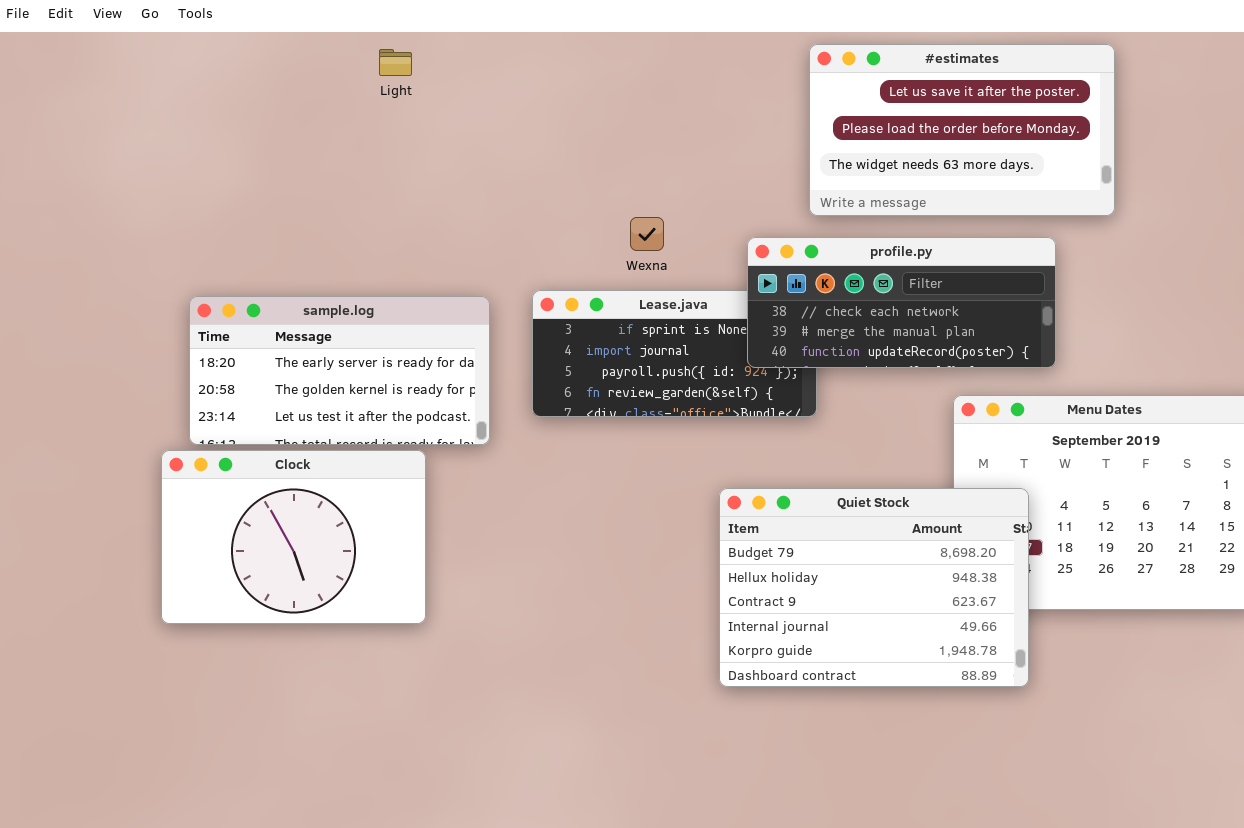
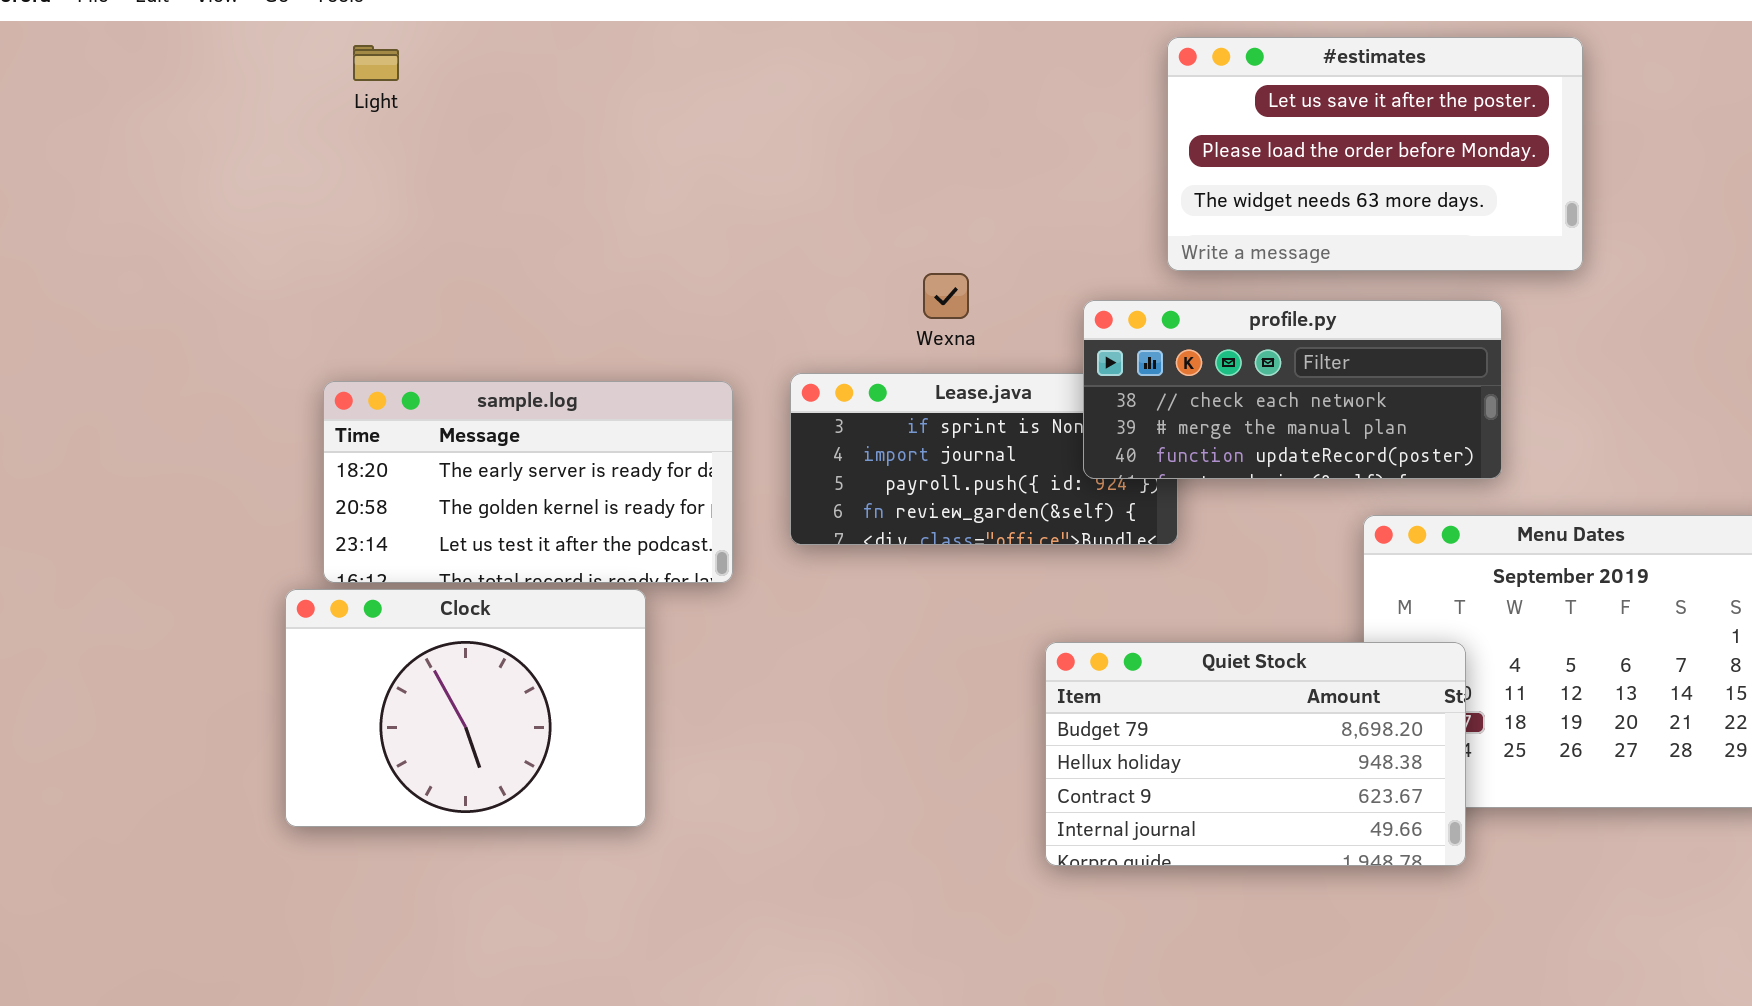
Light: [379,49,412,76] -> [353,45,399,81], moved
Quiet Stock: [719,488,1029,687] -> [1045,642,1466,866], resized

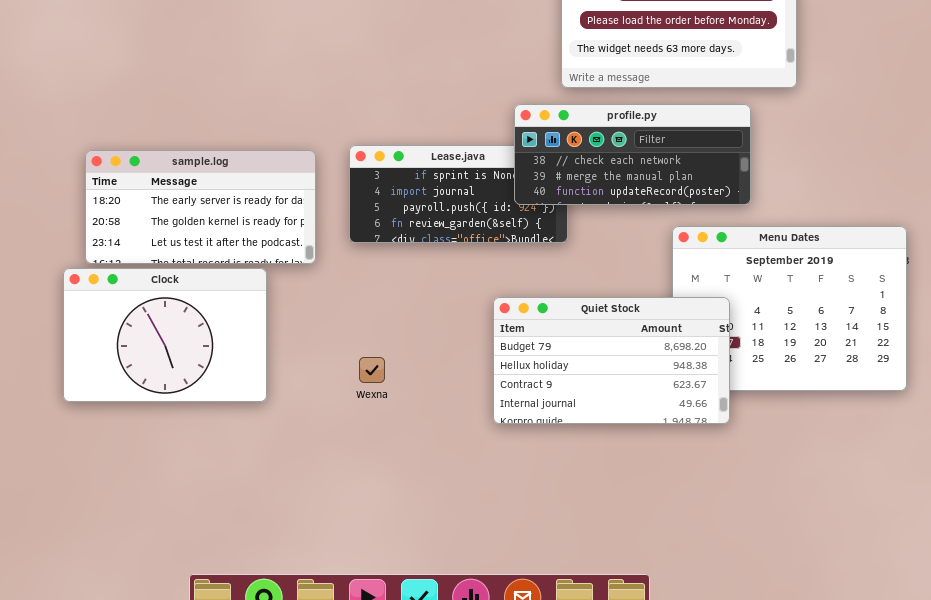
Wexna: [923,273,969,319] -> [359,357,385,383], moved

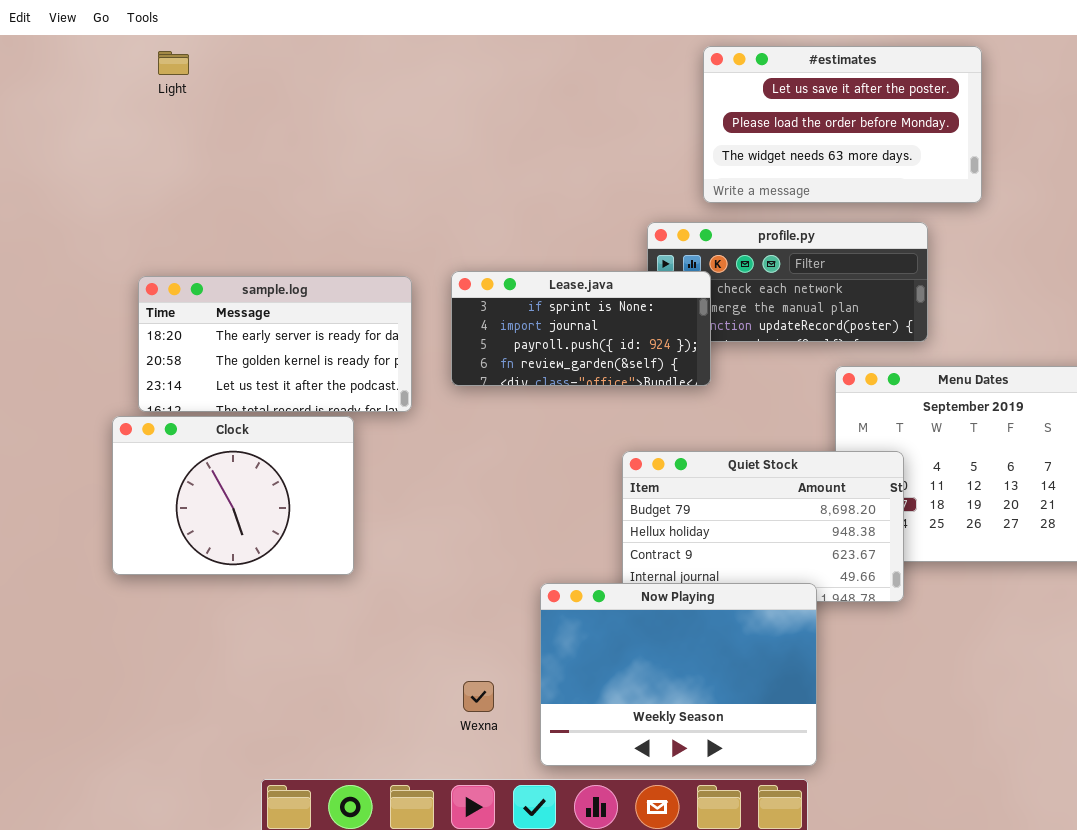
Lease.java: [349,145,568,243] -> [451,271,711,386], raised
Wexna: [359,357,385,383] -> [463,681,494,712], moved
Now Playing: none -> [540,583,817,766], opened

